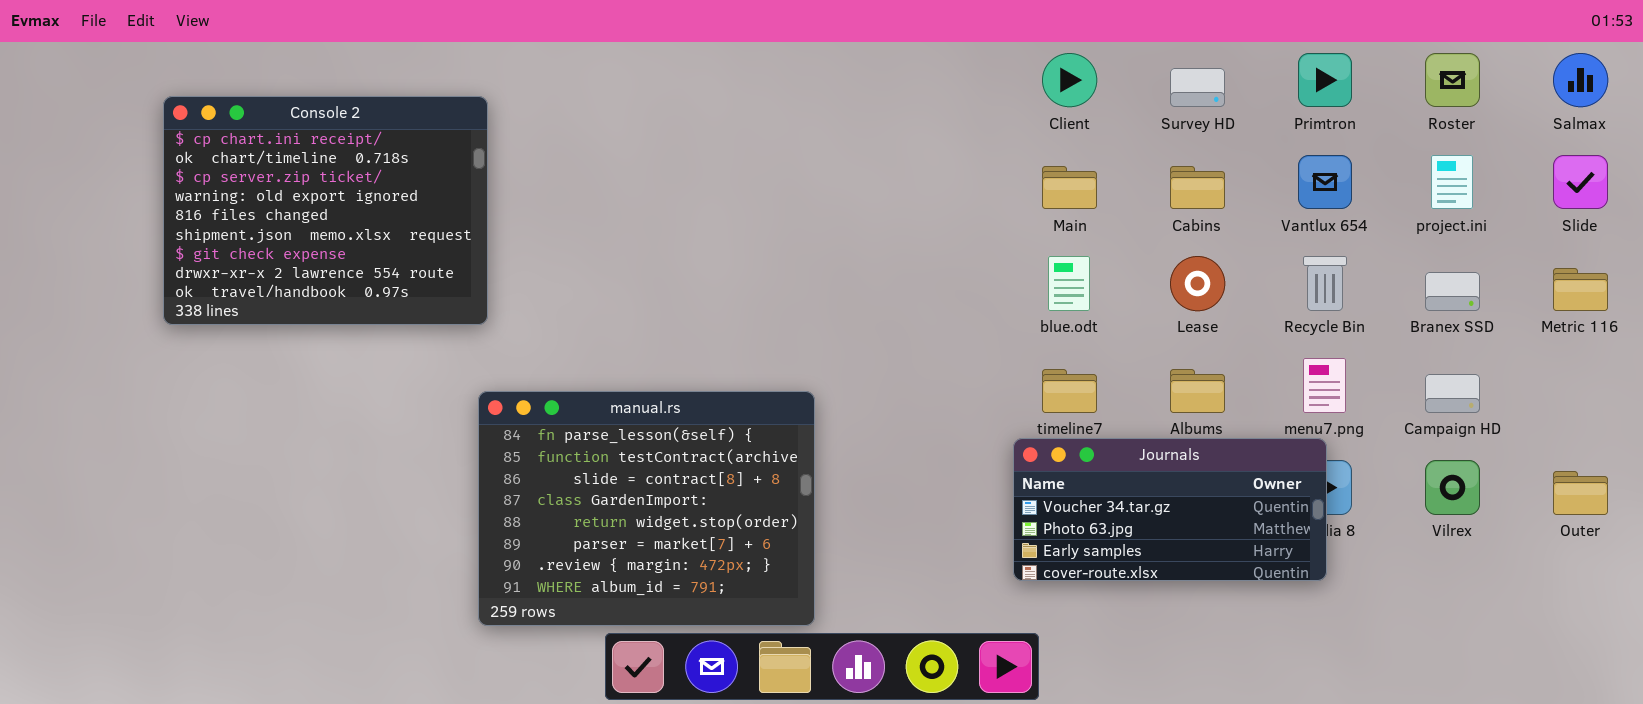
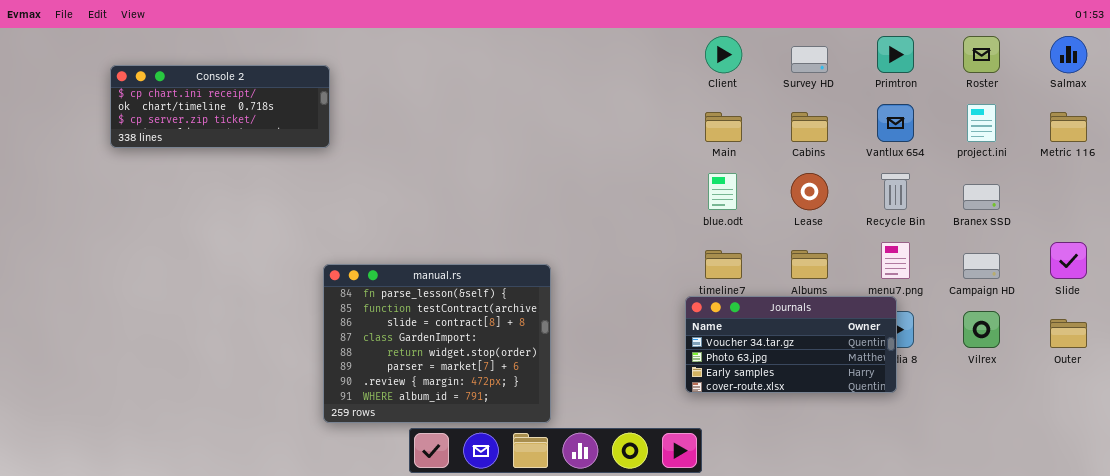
Console 2: [163,96,488,325] -> [110,65,330,148], resized
Slide: [1553,155,1608,209] -> [1050,242,1087,279], moved
Metric 116: [1553,268,1608,311] -> [1050,112,1087,142], moved

